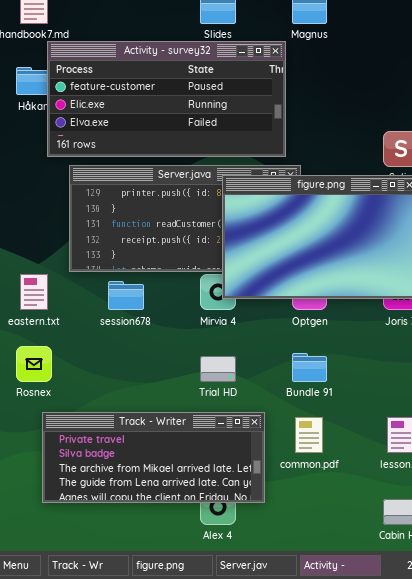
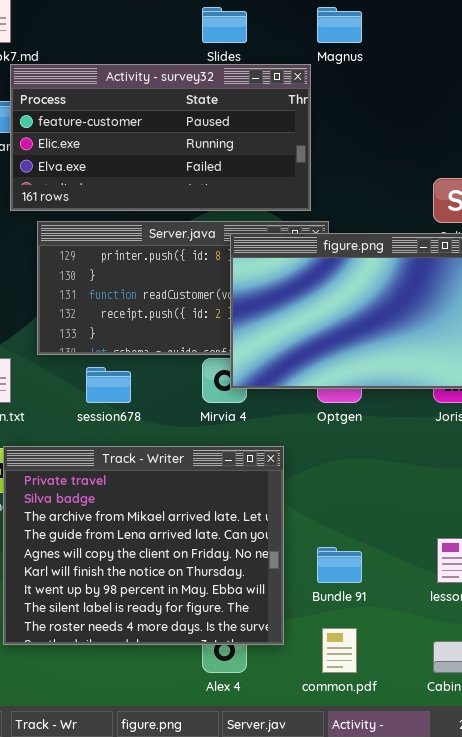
Bundle 91: [292,353,327,382] -> [317,547,362,583], moved
Track - Writer: [42,412,265,503] -> [3,446,284,645], resized
common.pdf: [295,417,323,453] -> [322,628,357,673], moved

